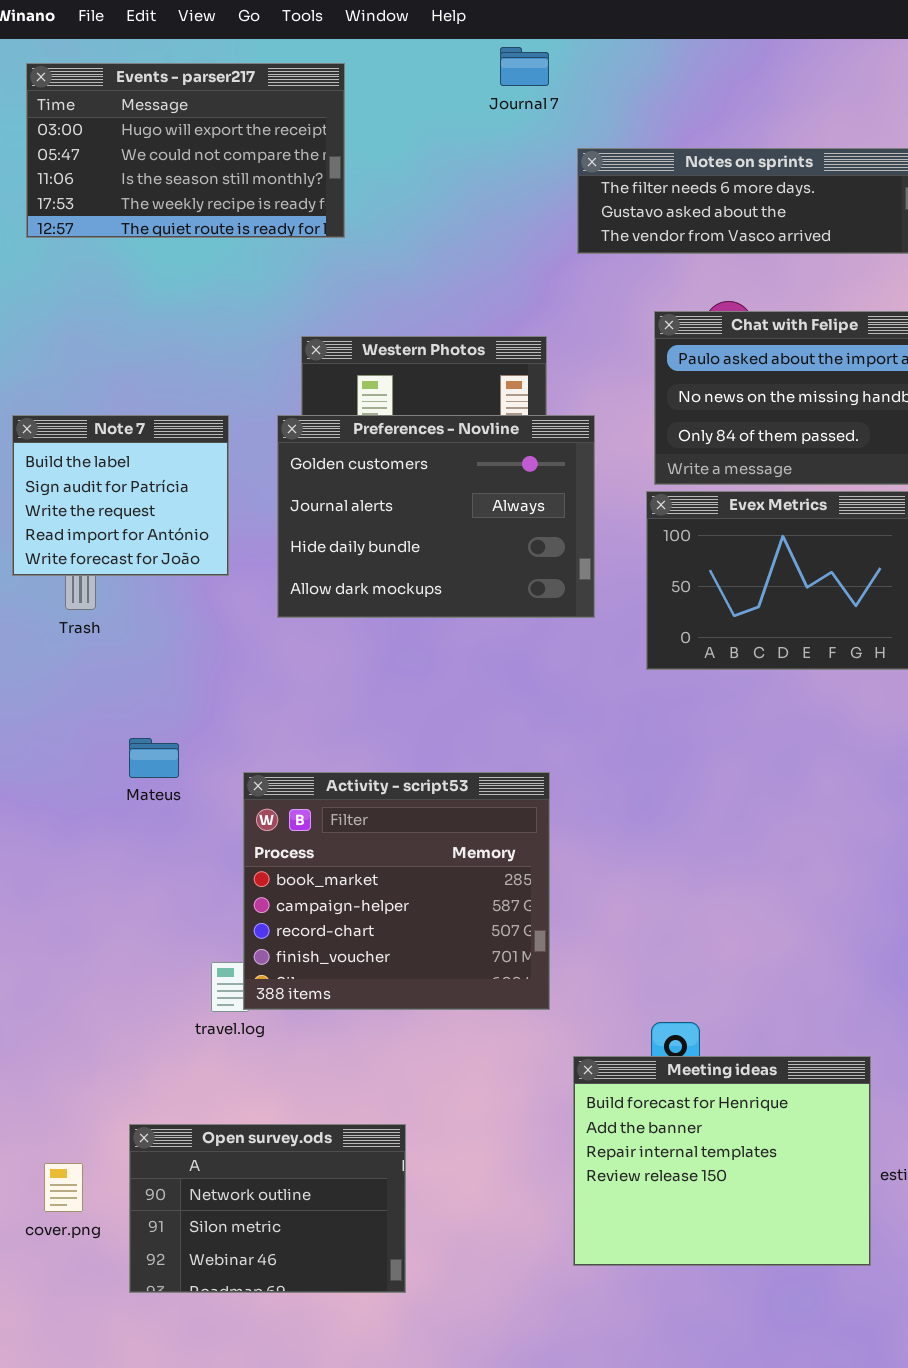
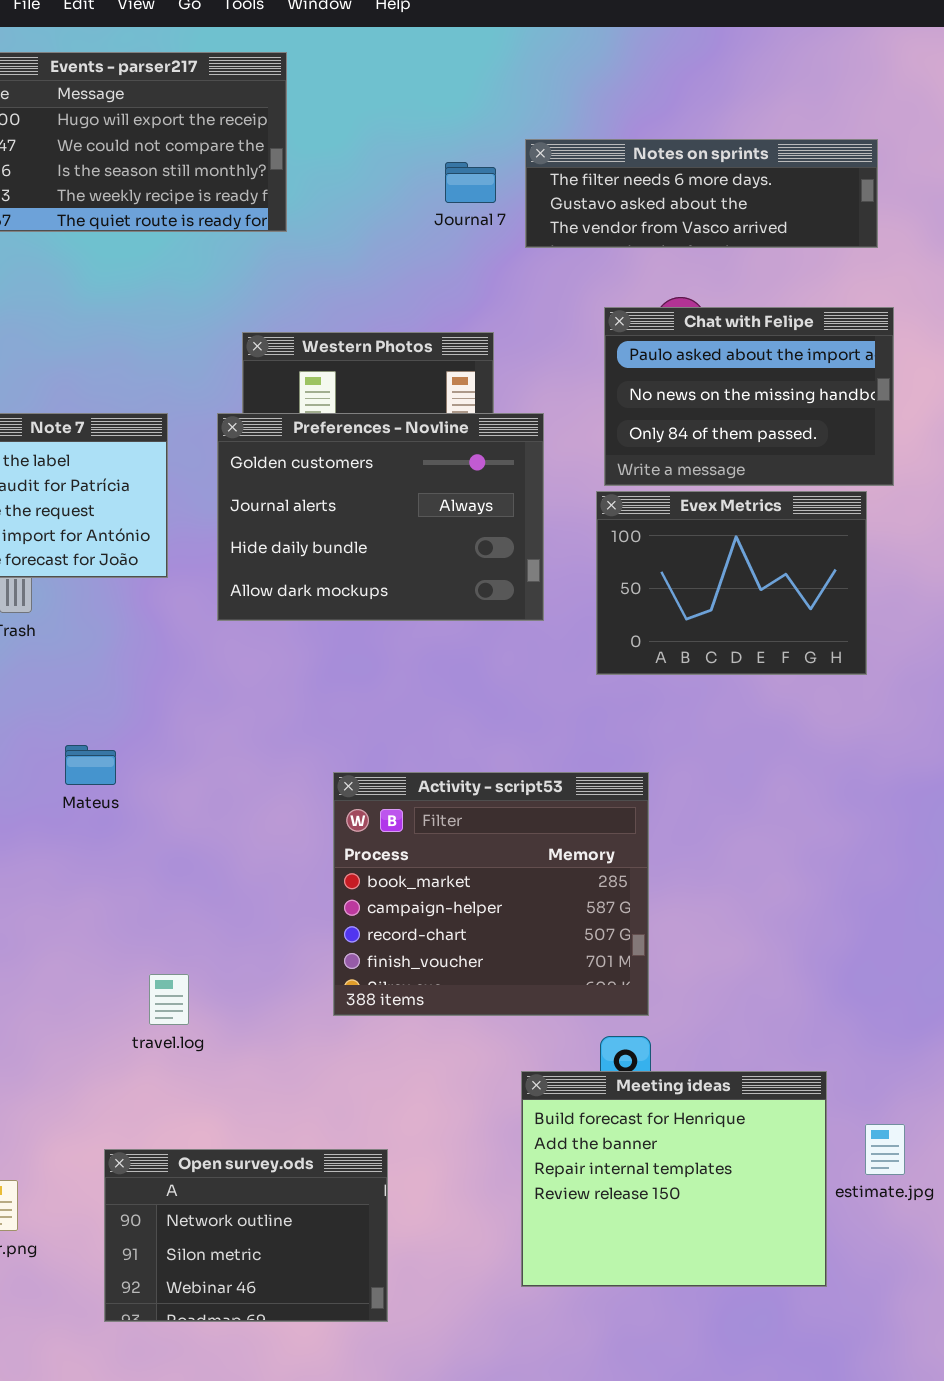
Journal 7: [500,47,549,86] -> [445,162,496,203], moved
Activity - script53: [243,772,550,1010] -> [333,772,649,1016], moved
Open survey.ods: [129,1124,406,1293] -> [104,1149,388,1322], moved

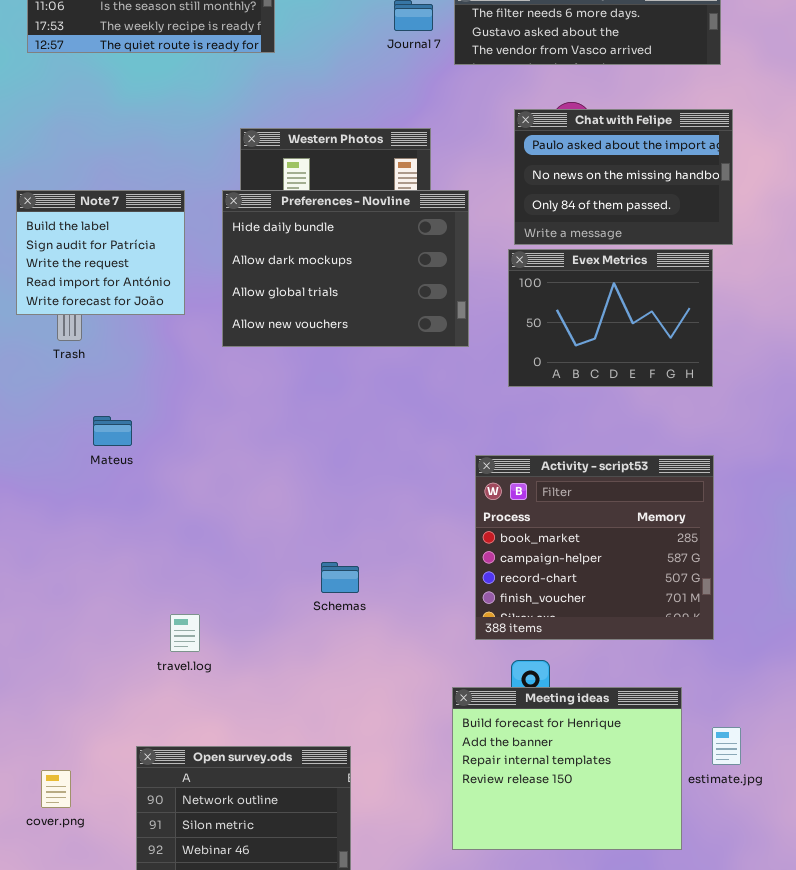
Preferences - Novline: [217,413,544,621] -> [222,190,469,347], scrolled down 2 rows
Mateus: [65,745,116,785] -> [93,416,132,446], moved
Activity - script53: [333,772,649,1016] -> [475,455,714,640], moved

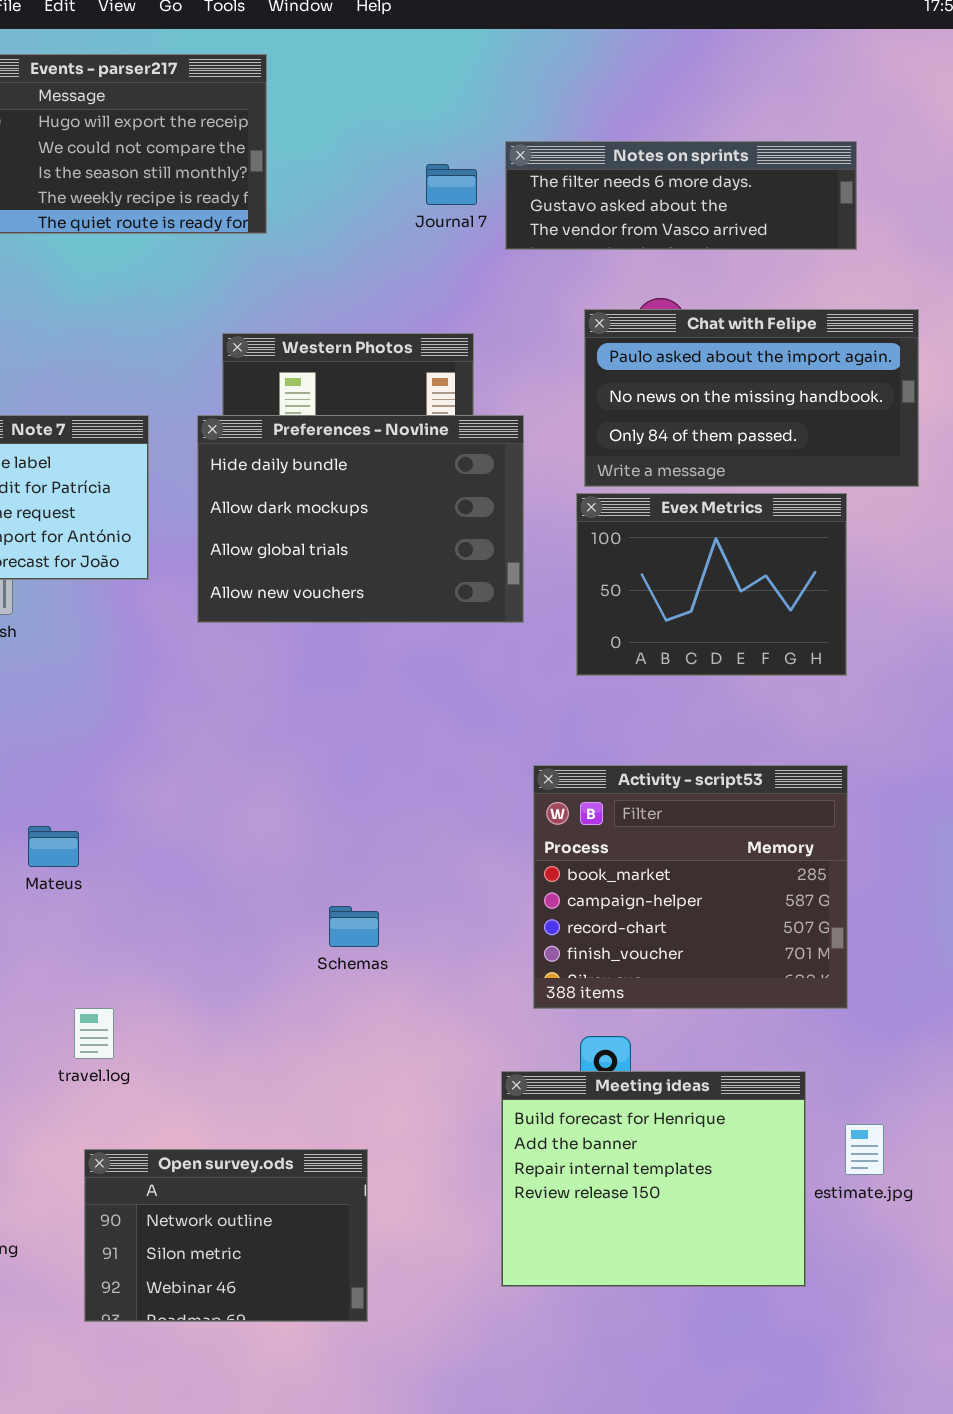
Chat with Felipe: [514,109,733,245] -> [584,309,919,487], resized
Mateus: [93,416,132,446] -> [28,826,79,867], moved
travel.log: [170,614,200,652] -> [74,1008,114,1059], moved

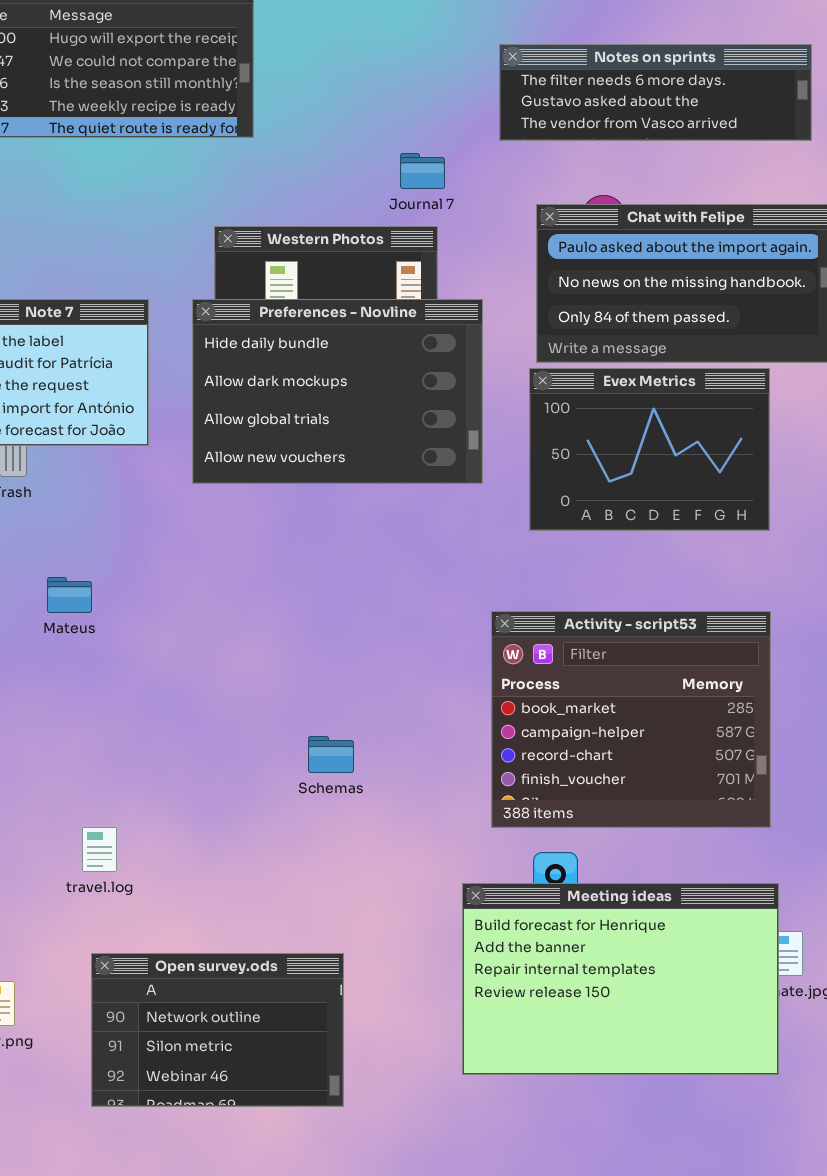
Notes on sprints: [505,141,857,250] -> [499,44,812,141], moved
Journal 7: [426,164,477,205] -> [400,153,445,189], moved
Mateus: [28,826,79,867] -> [47,577,92,613], moved
Meeting ideas: [501,1071,806,1287] -> [462,883,779,1075], resized

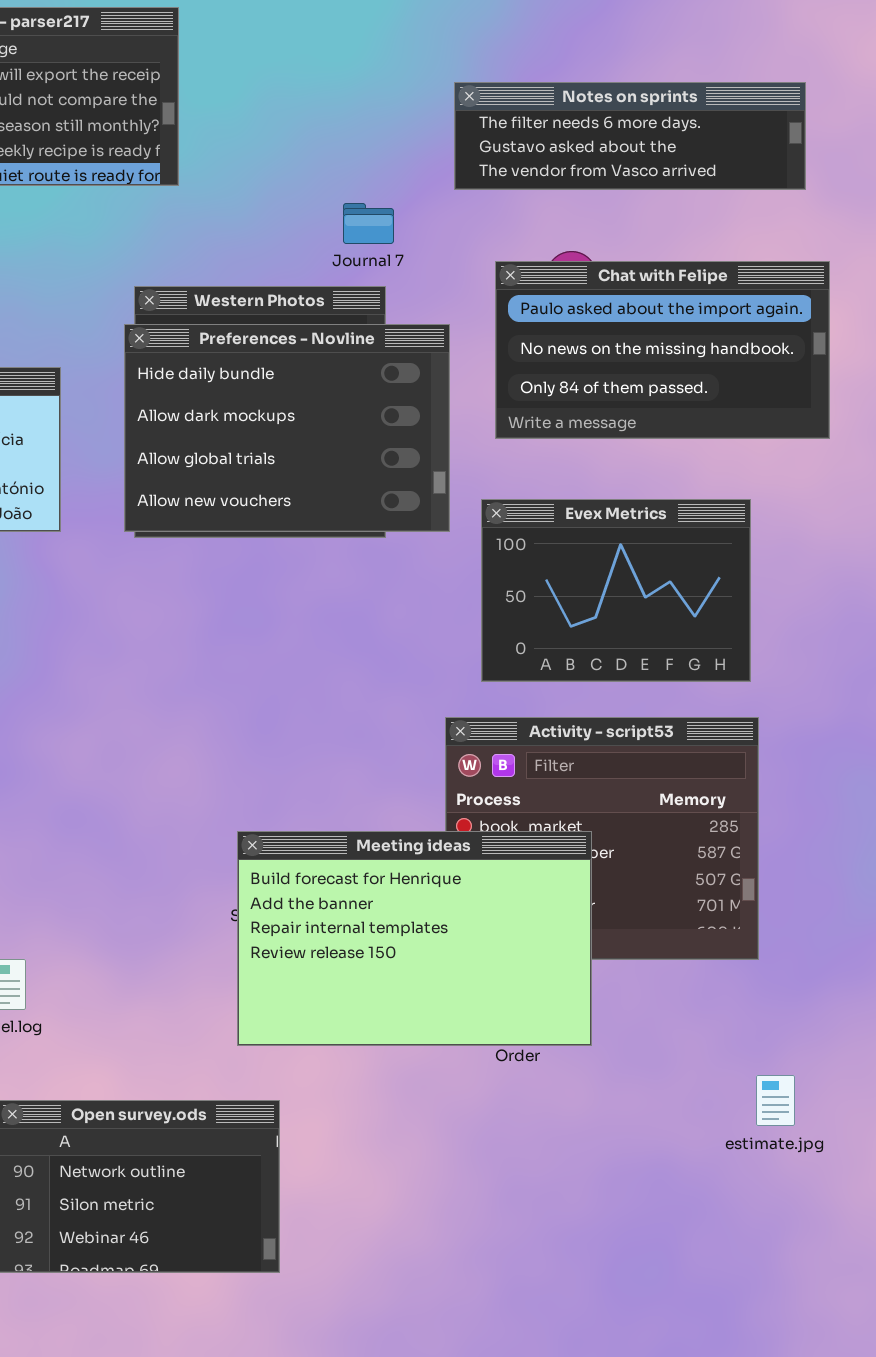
Preferences - Novline: [192,299,483,484] -> [124,324,450,532], moved
Evex Metrics: [529,368,770,531] -> [481,499,751,682], moved
Meeting ideas: [462,883,779,1075] -> [237,831,592,1046], moved

